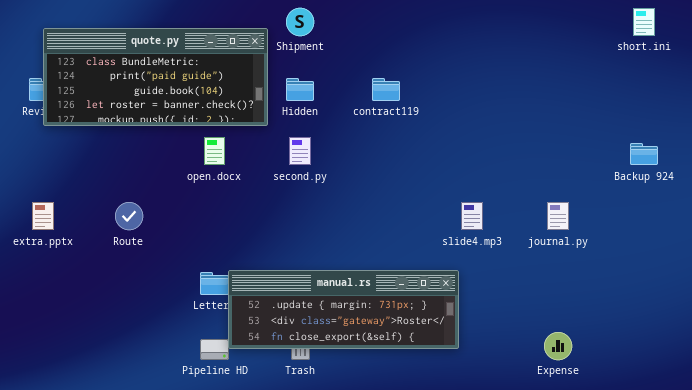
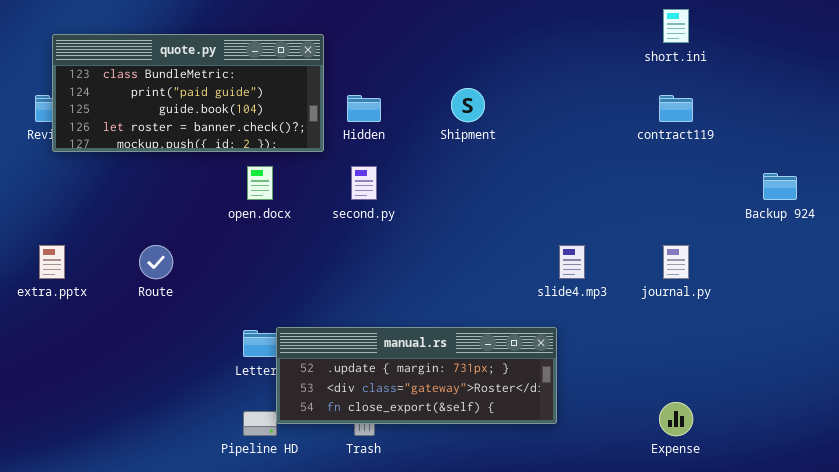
Shipment: [286,8,314,36] -> [451,88,485,122], moved
short.ini: [633,8,655,36] -> [663,9,689,43], moved
contract119: [372,78,400,101] -> [659,95,693,122], moved

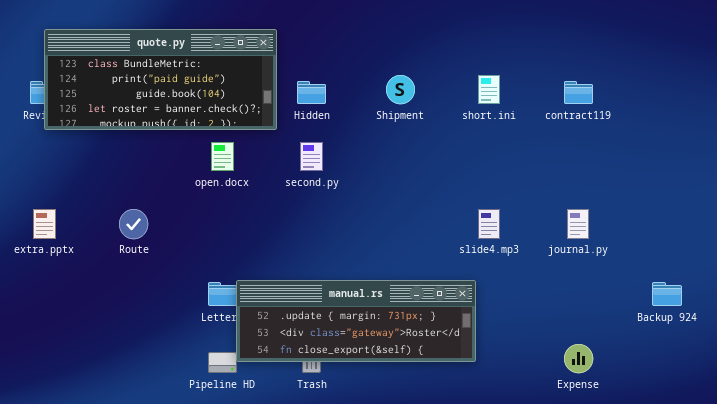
short.ini: [663,9,689,43] -> [478,75,500,104], moved
Backup 924: [763,173,797,200] -> [652,282,682,306], moved

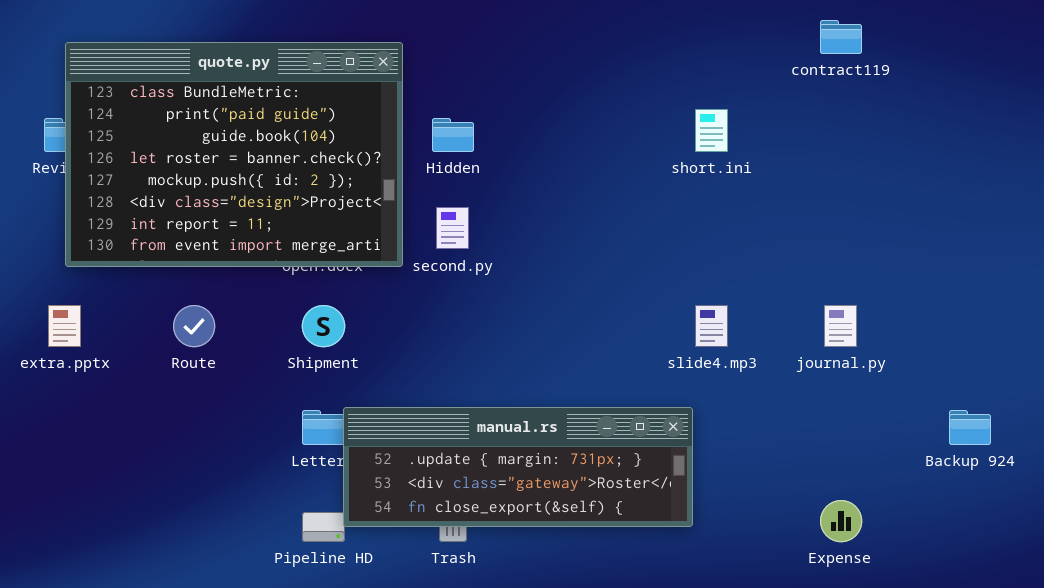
quote.py: [44,29,277,130] -> [65,42,403,267], resized
Shipment: [386,75,415,104] -> [302,305,345,347], moved
contract119: [564,81,593,104] -> [820,20,862,54], moved

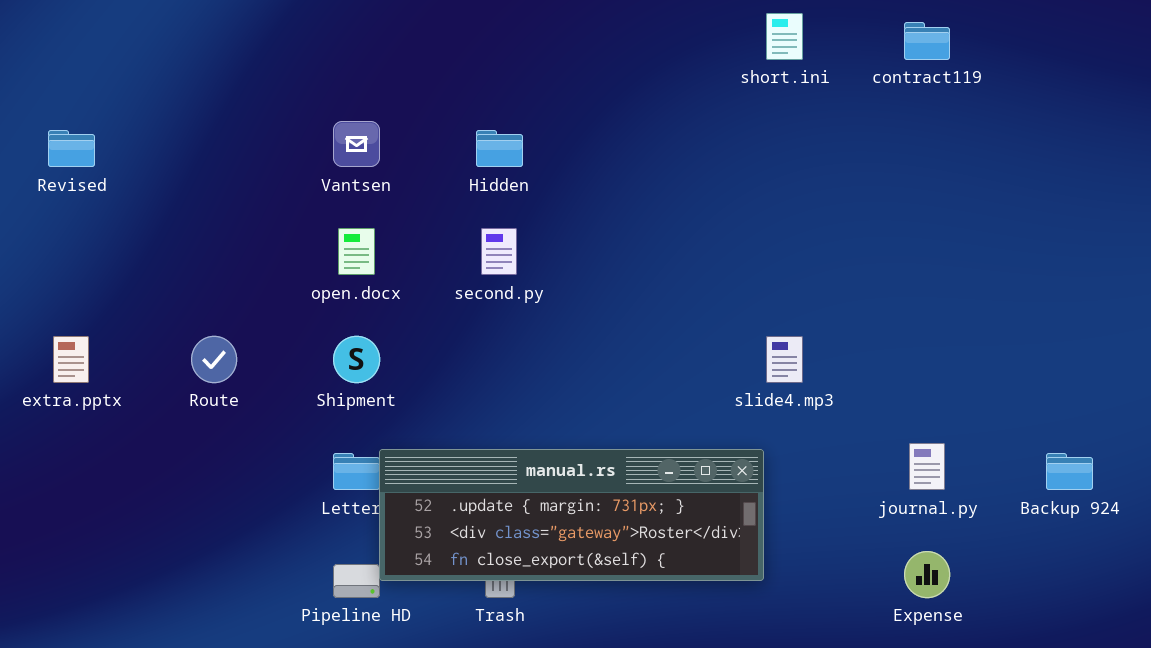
quote.py: [65,42,403,267] -> none, closed
short.ini: [695,109,728,152] -> [766,13,803,60], moved
journal.py: [824,305,857,347] -> [909,443,945,490], moved

